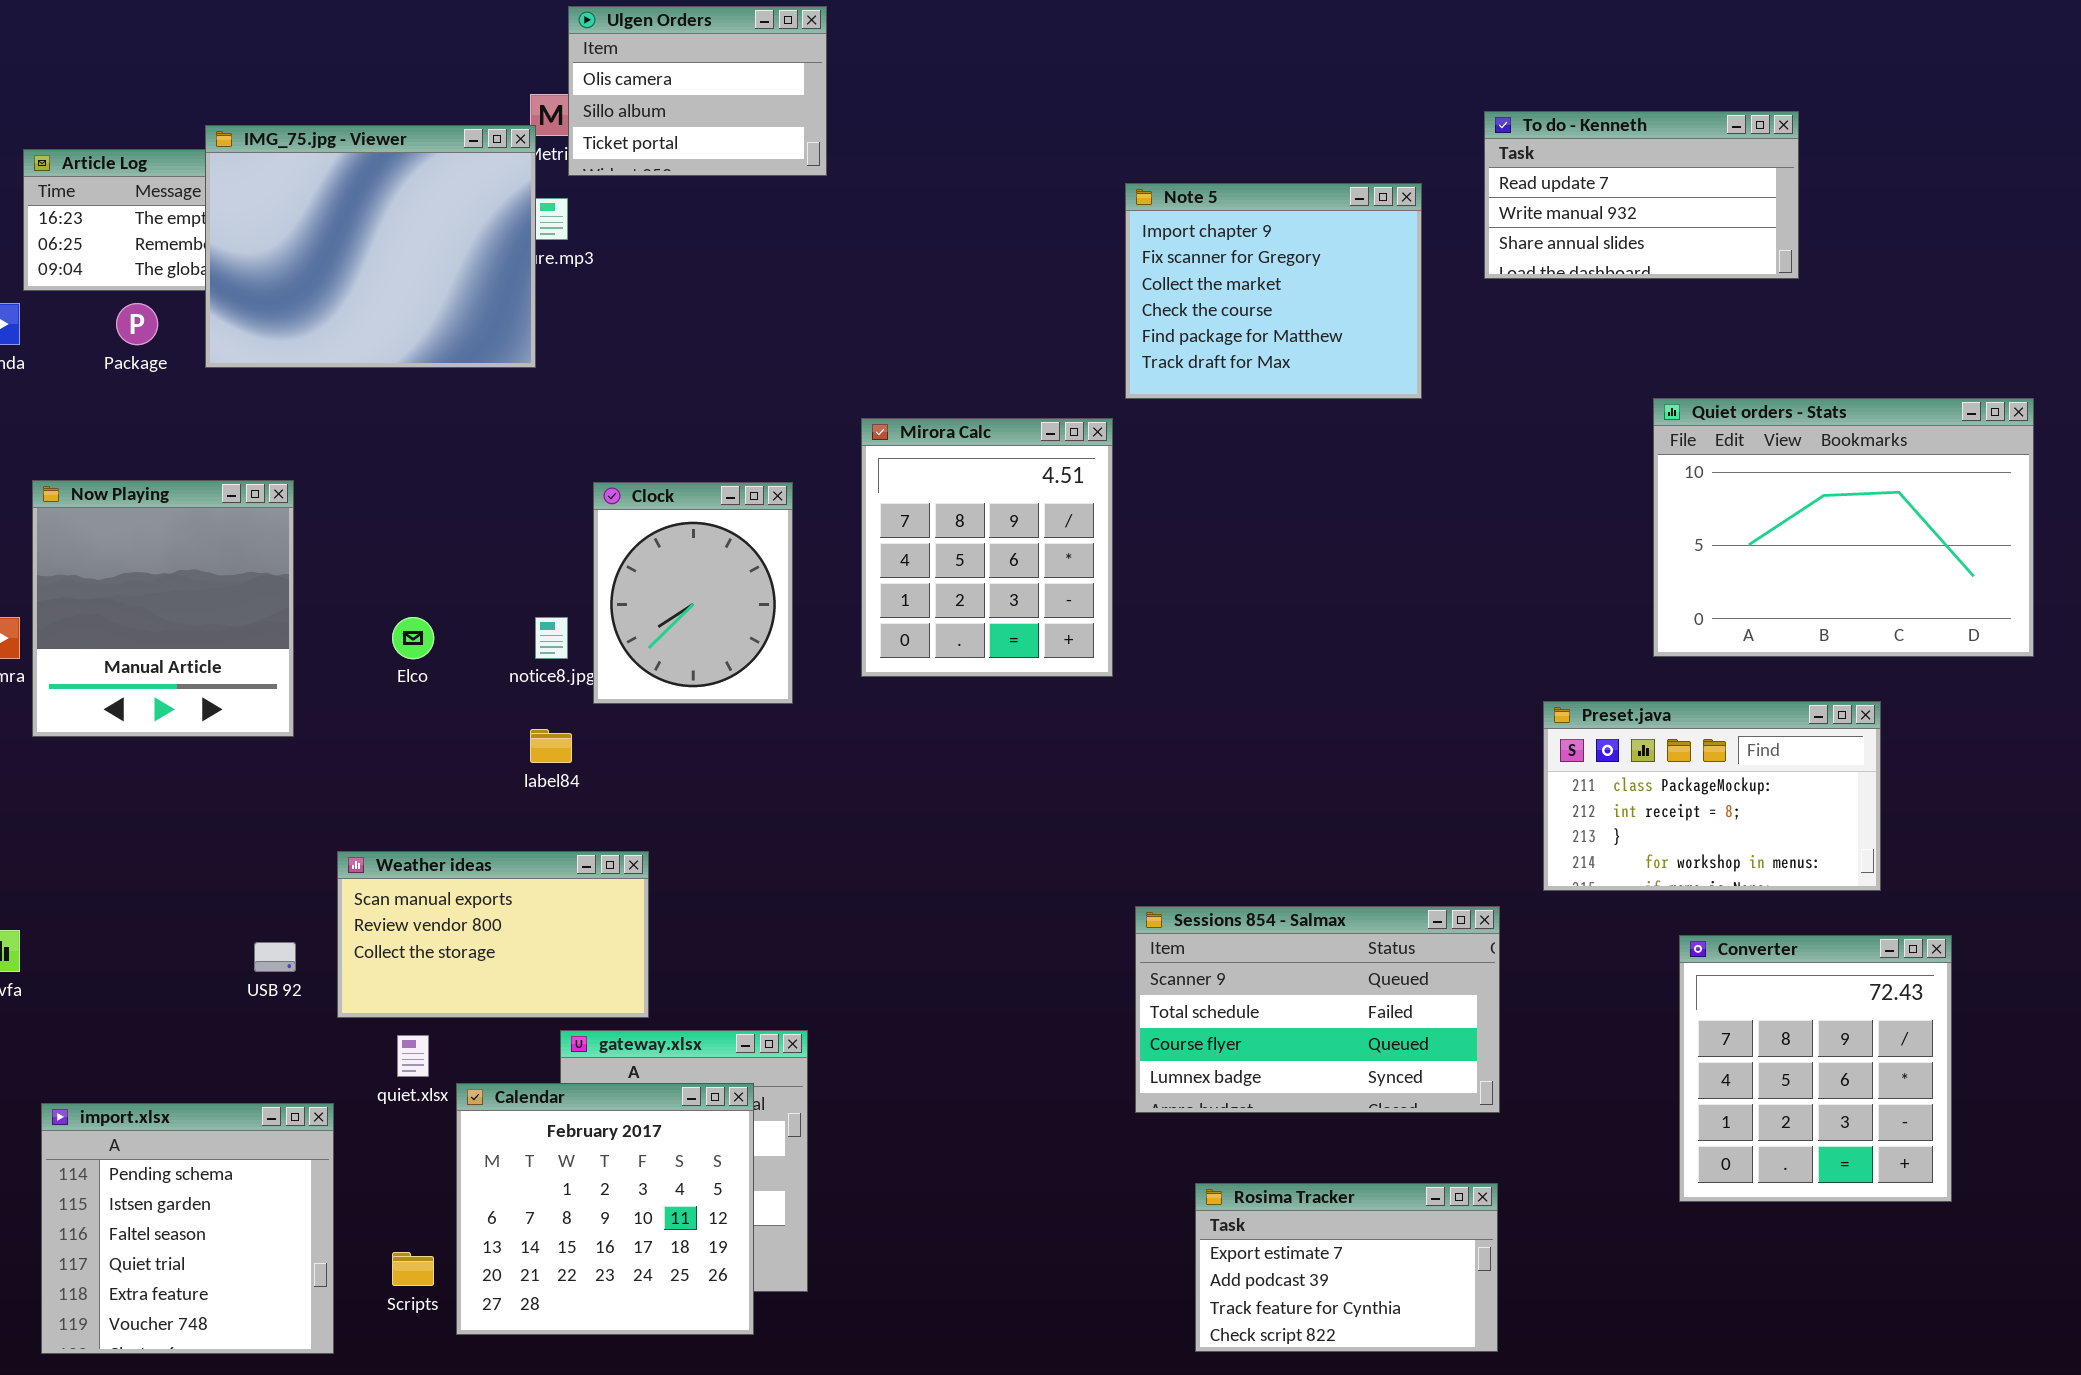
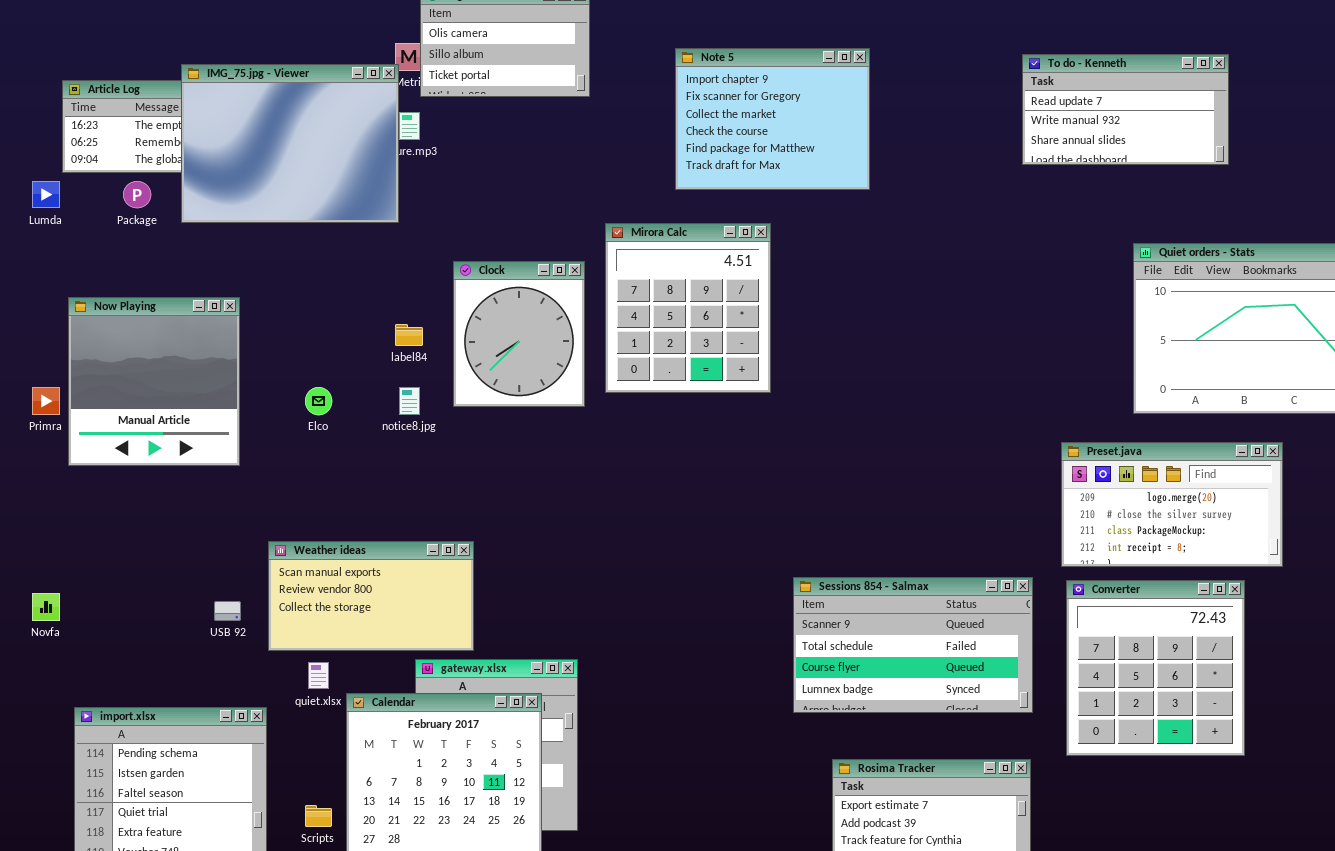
Note 5: [1125,183,1422,399] -> [675,48,870,190], moved
Mirora Calc: [861,418,1113,677] -> [605,223,771,393], moved
Clock: [593,482,793,704] -> [453,261,585,407], moved
Preset.java: [1543,701,1881,891] -> [1061,442,1283,567], scrolled up 2 rows
label84: [530,729,572,763] -> [395,324,423,346], moved
Converter: [1679,935,1952,1202] -> [1066,580,1245,756], moved

